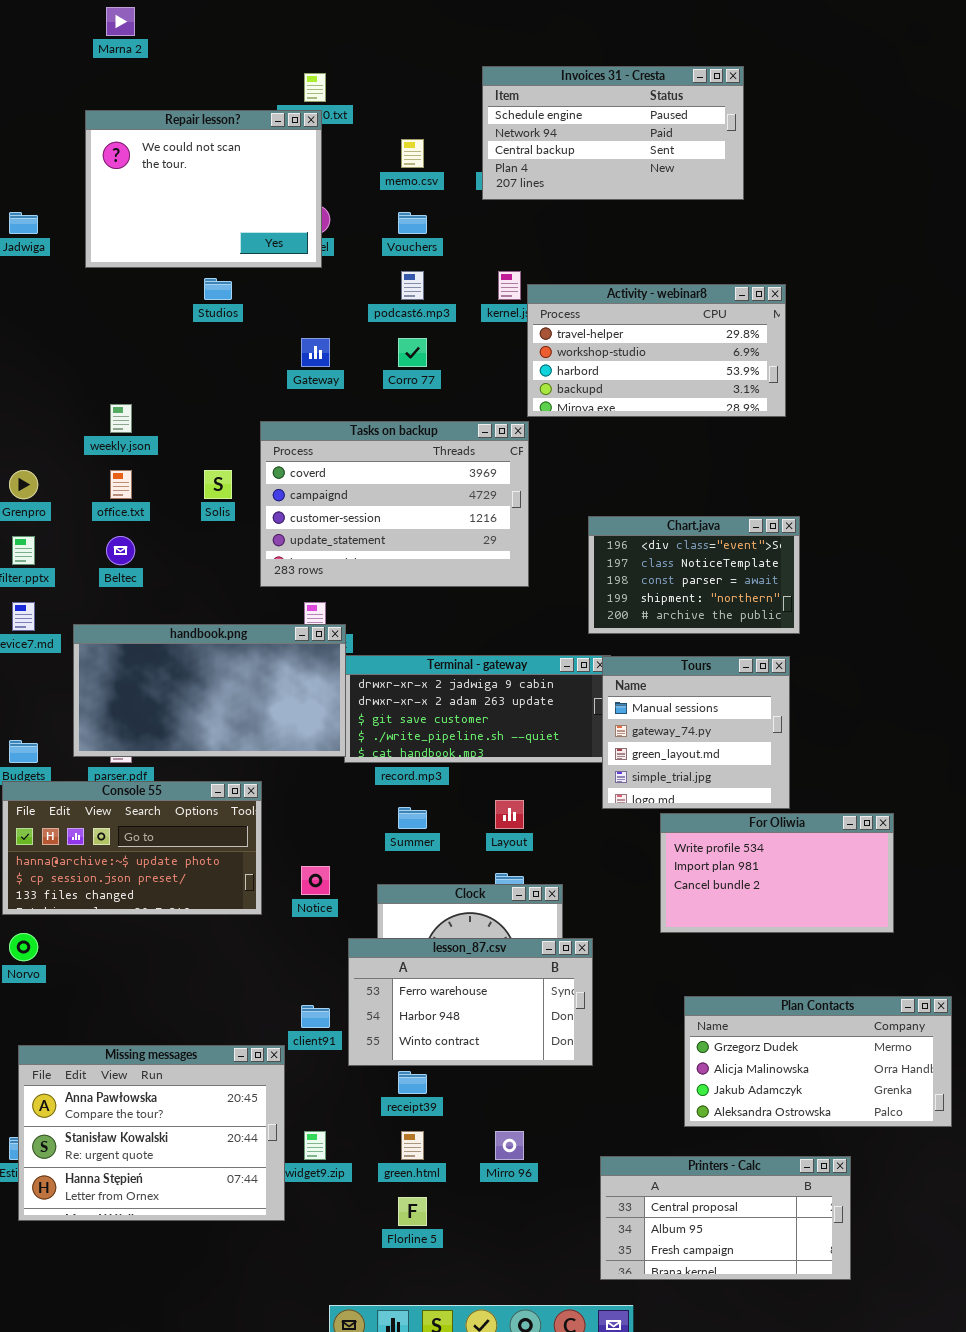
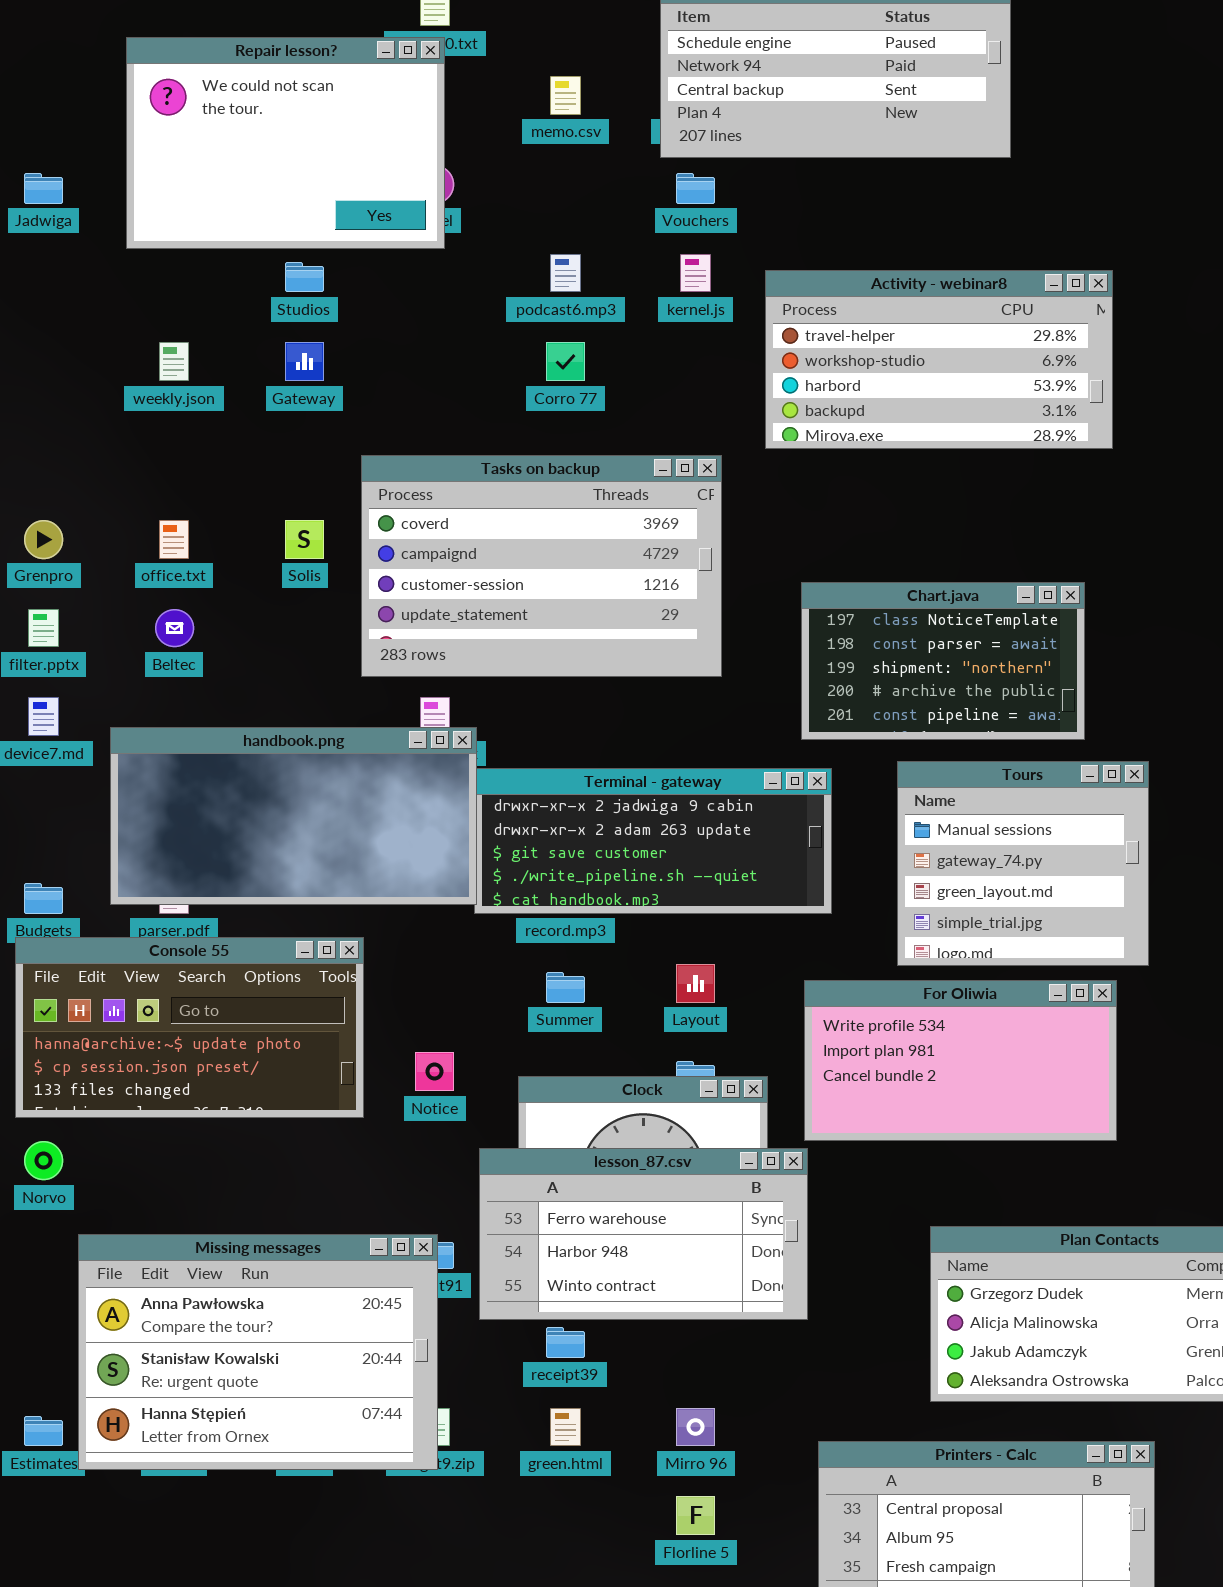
Vouchers: [398,212,427,234] -> [676,173,715,204], moved
Activity - webinar8: [527,284,786,417] -> [765,270,1113,449], moved
Gateway: [301,338,330,367] -> [285,342,324,381], moved
weekly.json: [110,404,132,433] -> [159,342,189,381], moved
Chart.java: [588,516,800,634] -> [801,582,1085,740], scrolled down 1 row
Tours: [602,656,790,809] -> [897,761,1149,966], moved
For Oliwia: [660,813,894,933] -> [804,980,1117,1141], moved
Missing messages: [18,1045,285,1221] -> [78,1234,438,1470], moved
Florline 5: [398,1197,427,1226] -> [676,1496,715,1535], moved

